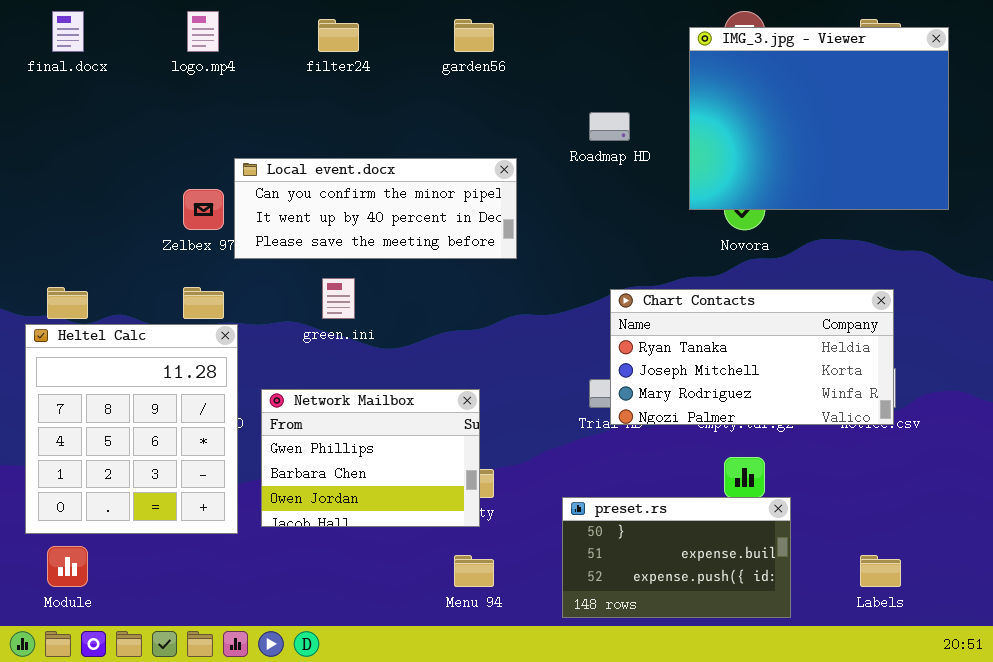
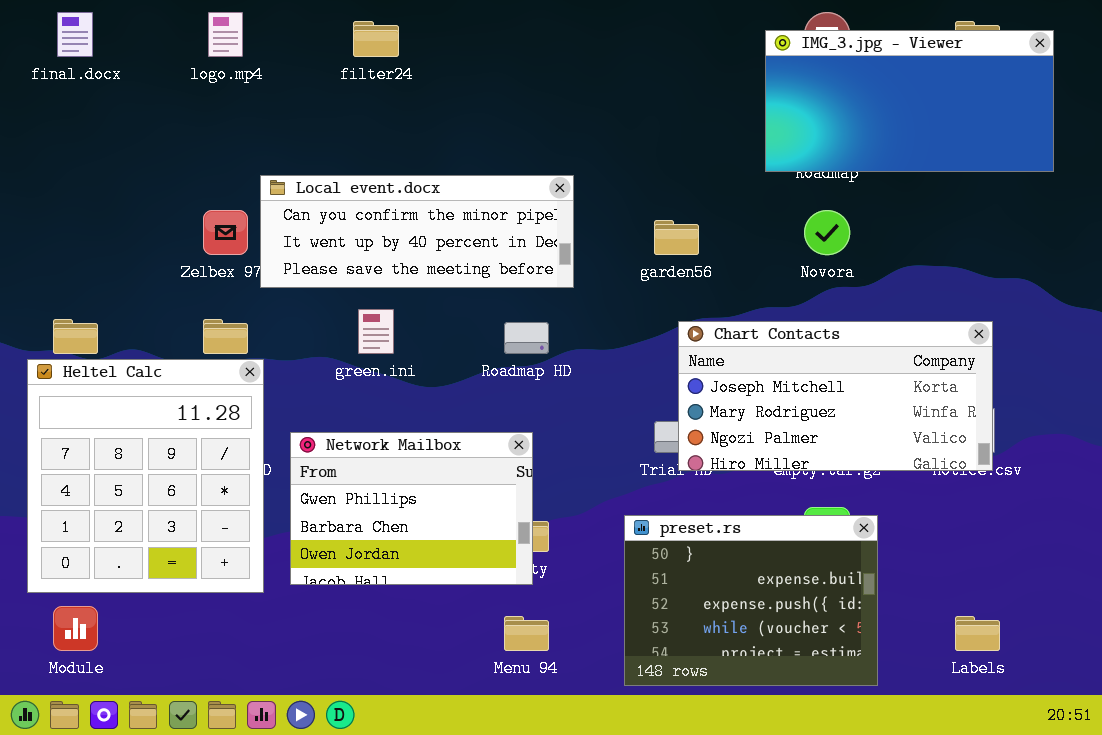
garden56: [454,19,494,52] -> [654,220,699,255], moved
IMG_3.jpg - Viewer: [689,27,949,210] -> [765,30,1054,172], resized
Roadmap HD: [589,112,630,141] -> [504,322,549,354], moved
Chart Contacts: [610,289,894,425] -> [678,321,993,471], scrolled down 1 row
preset.rs: [562,497,791,618] -> [624,515,878,686], resized

